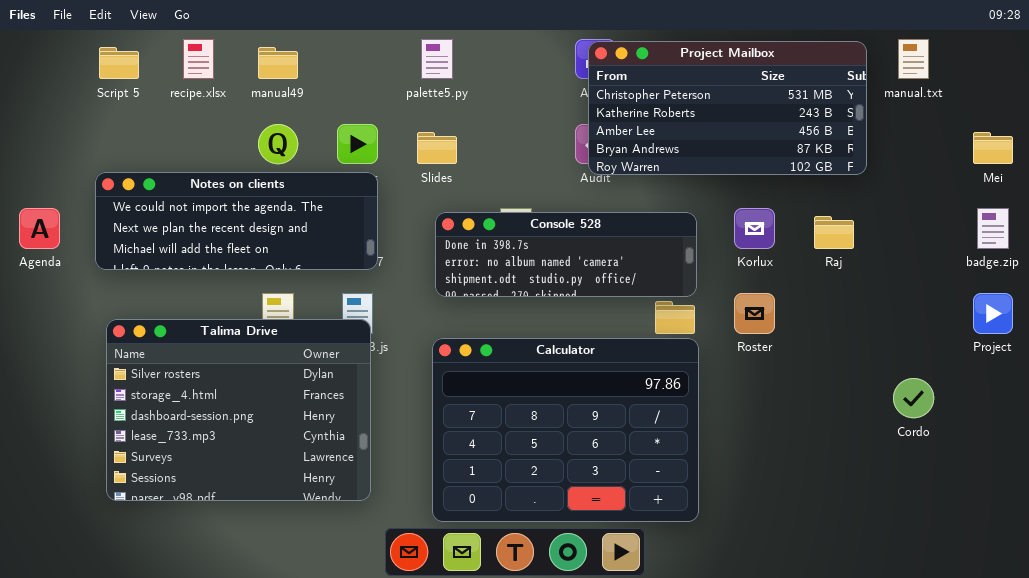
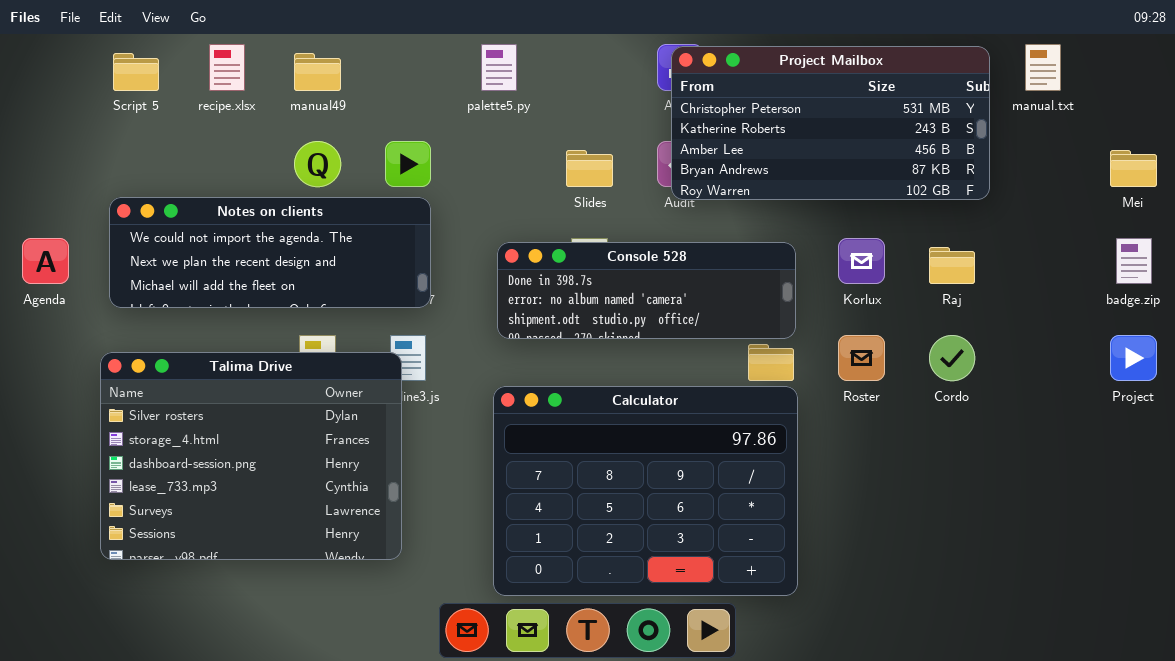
Slides: [417,132,457,164] -> [566,150,613,187], moved
Talima Drive: [106,319,371,501] -> [100,352,402,560], moved
Cordo: [893,378,934,418] -> [929,335,975,381], moved

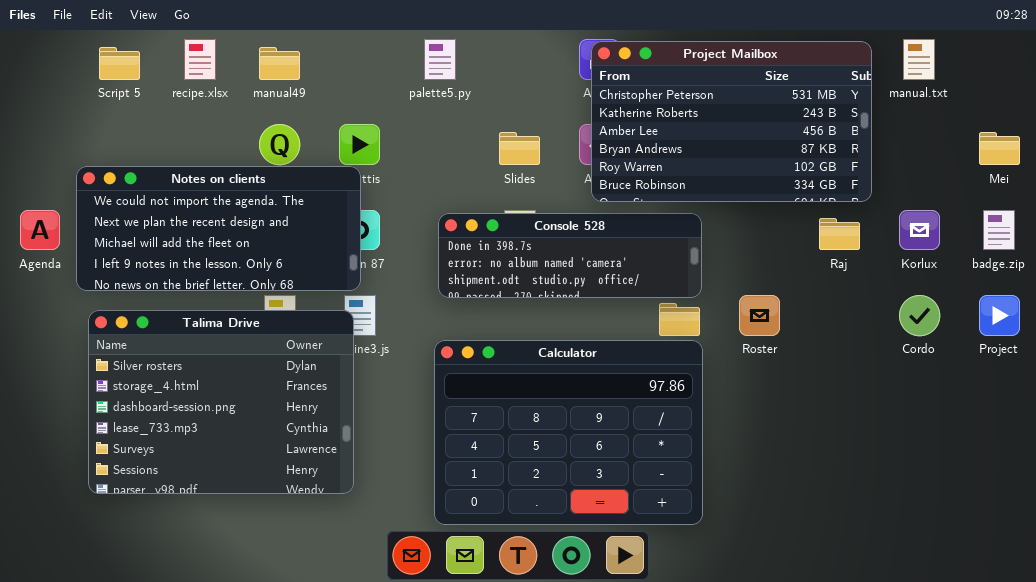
Project Mailbox: [671,46,990,200] -> [591,41,872,202], resized
Notes on clients: [109,197,431,308] -> [76,166,361,291], moved, resized
Korlux: [838,238,885,284] -> [899,210,940,250], moved
Cordo: [929,335,975,381] -> [899,295,940,336], moved

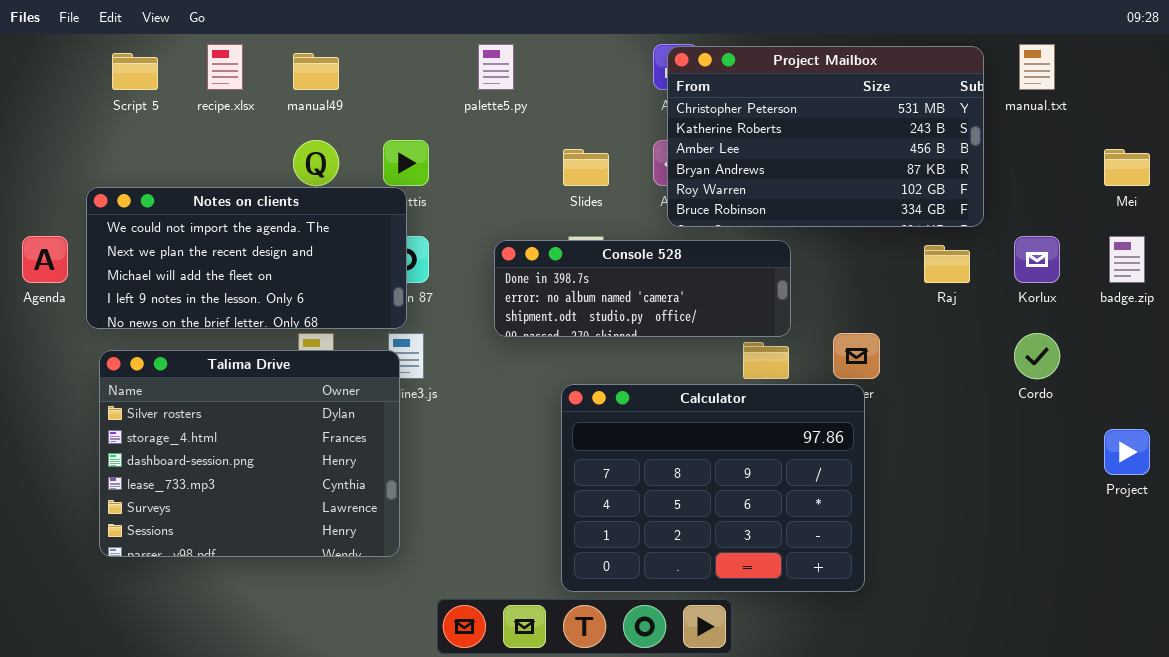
Project: [979,295,1020,336] -> [1104,429,1150,475], moved
Calculator: [434,340,703,525] -> [561,384,865,592], moved

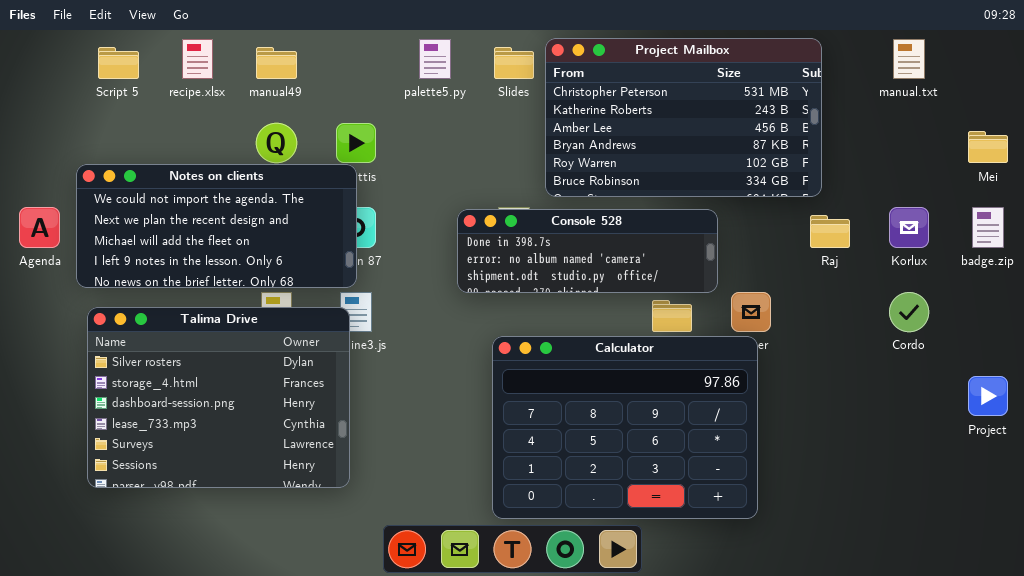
Project Mailbox: [667,46,984,227] -> [545,38,822,197], moved
Slides: [563,149,609,186] -> [494,47,534,79], moved
Console 528: [494,240,791,337] -> [457,209,718,293], moved

